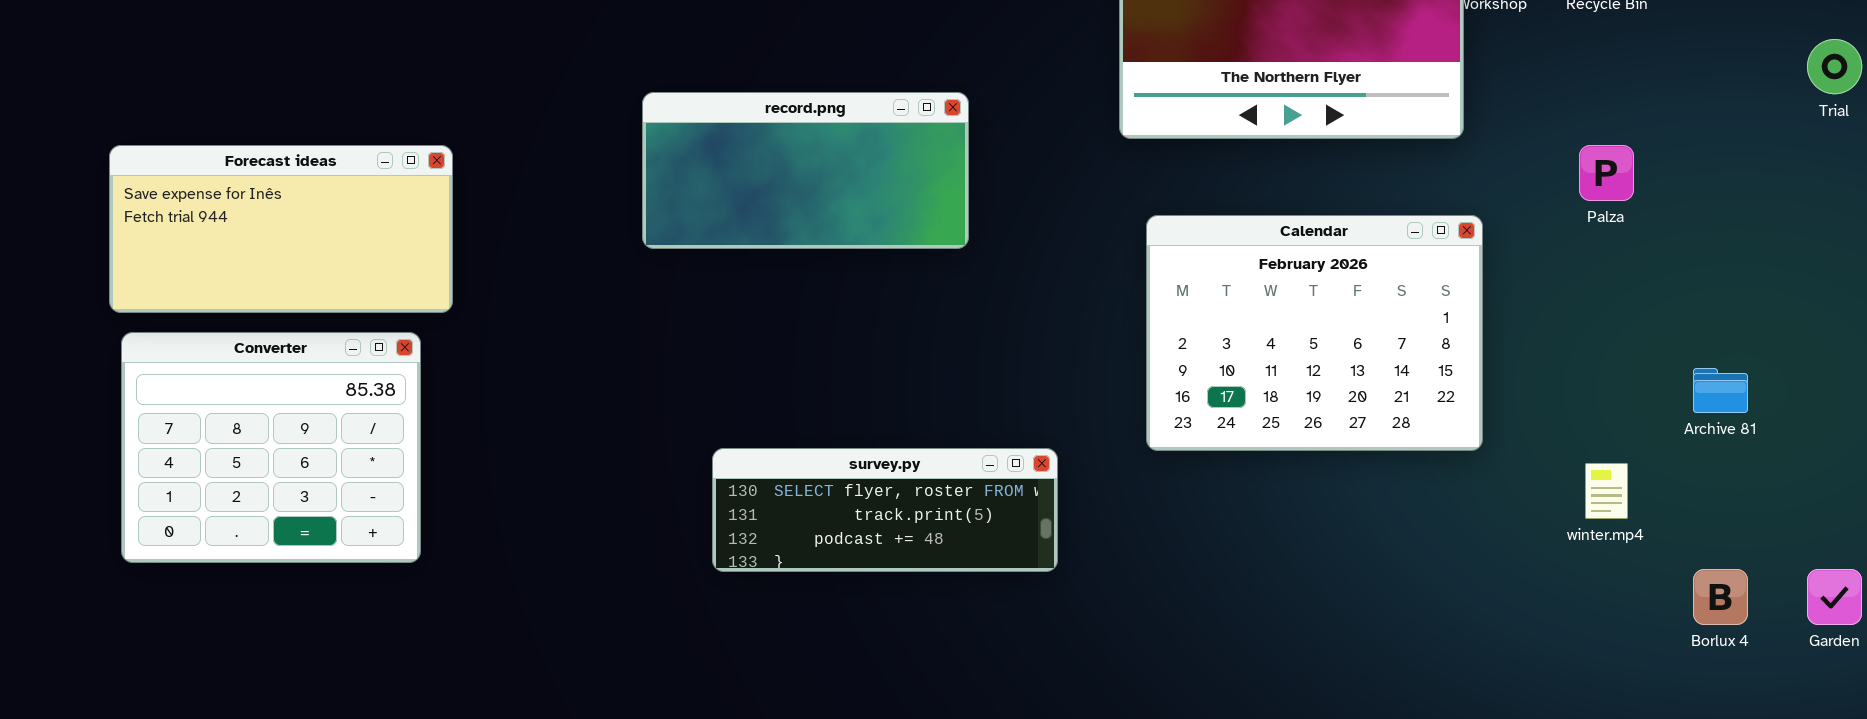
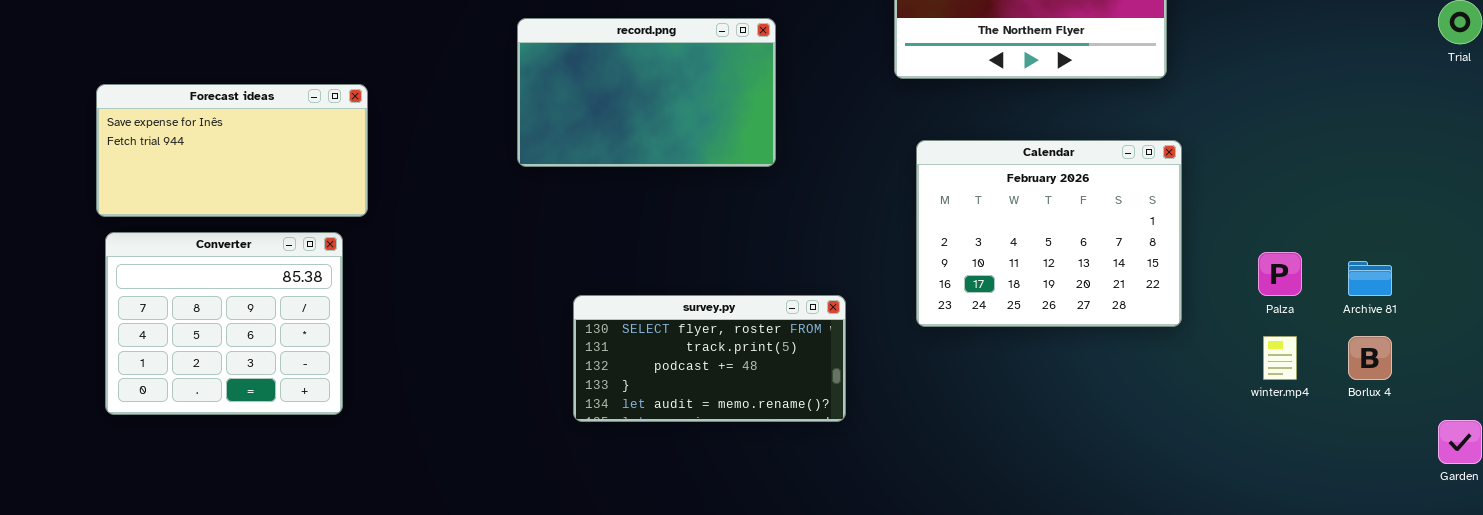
record.png: [642,92,969,249] -> [517,18,776,167], resized
Palza: [1579,145,1634,201] -> [1258,252,1302,296], moved
survey.py: [712,448,1058,572] -> [573,295,846,422], resized
Borlux 4: [1693,569,1748,625] -> [1348,336,1392,380], moved

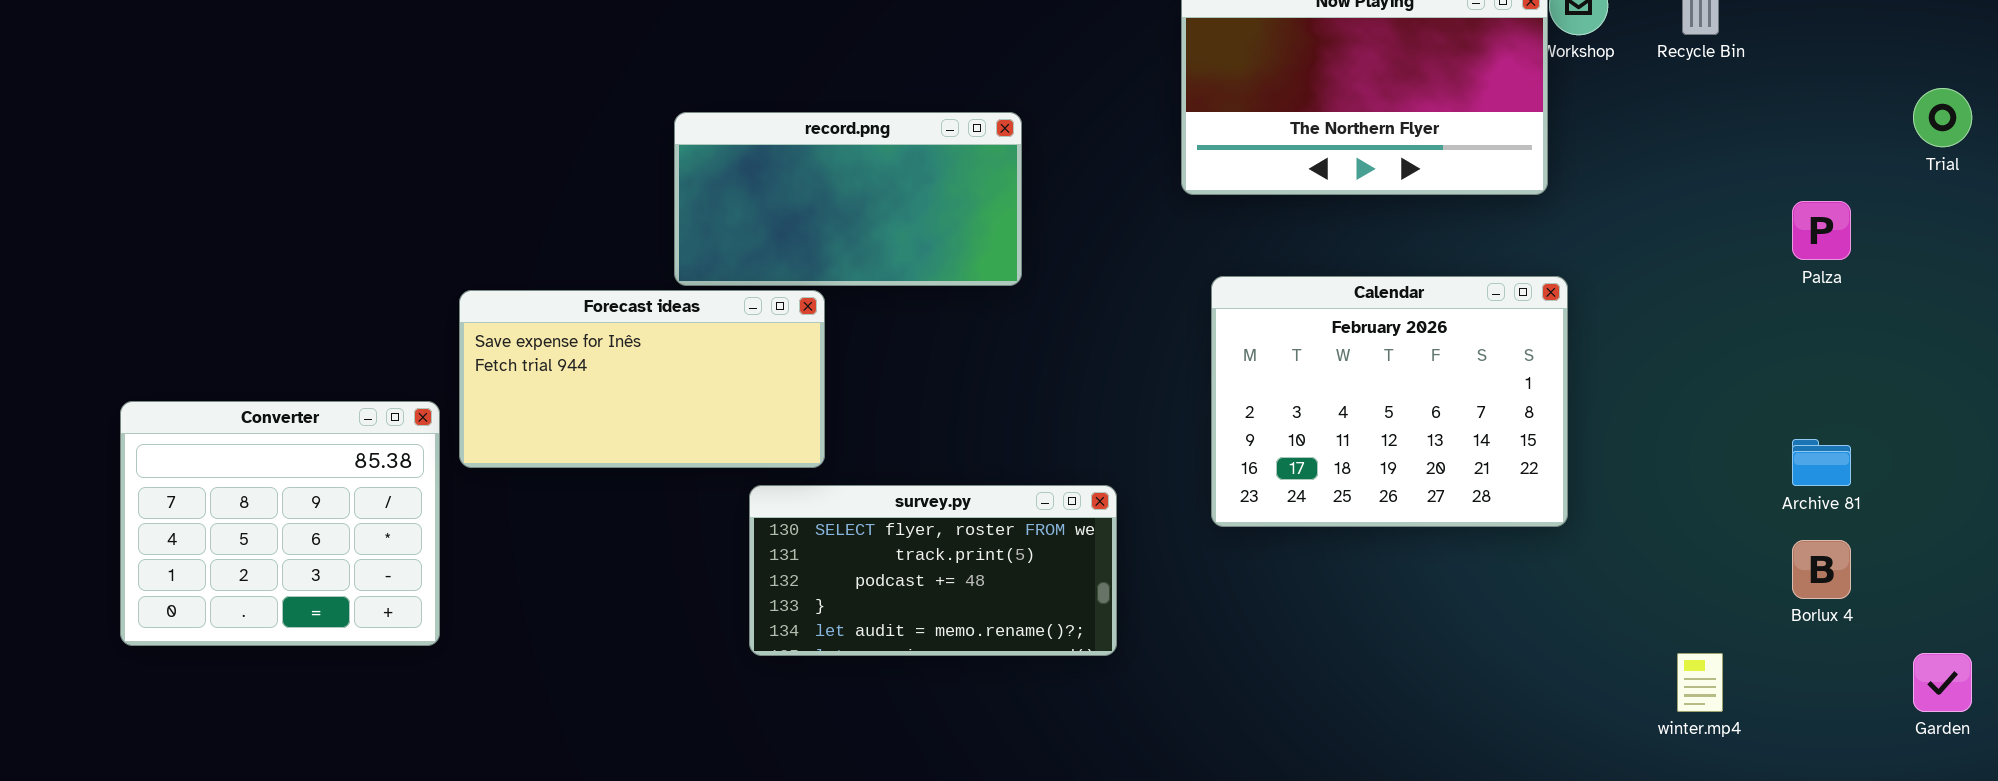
record.png: [517,18,776,167] -> [674,112,1022,286], resized
Forecast ideas: [96,84,368,217] -> [459,290,825,468], moved
Palza: [1258,252,1302,296] -> [1792,201,1851,260], moved
winter.mp4: [1263,336,1297,380] -> [1677,653,1723,712], moved

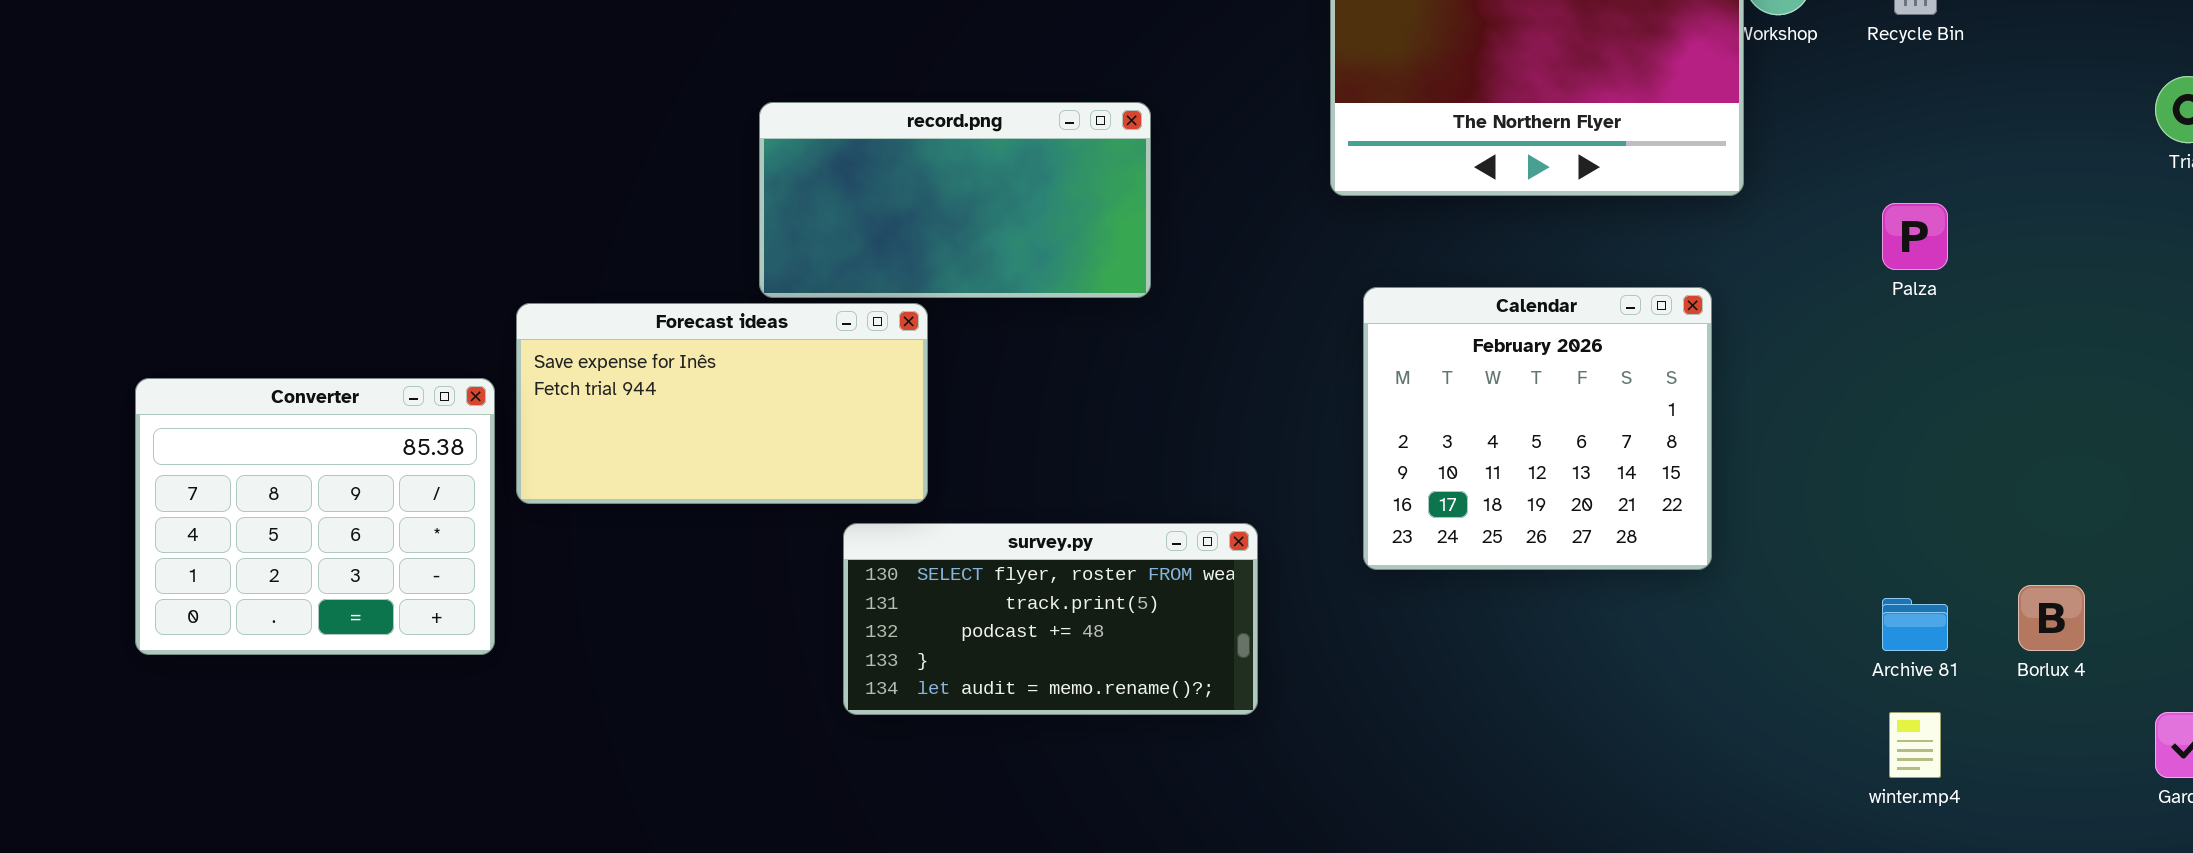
Palza: [1792,201,1851,260] -> [1882,203,1948,270], moved
Calendar: [1211,276,1568,527] -> [1363,287,1712,570], resized
Converter: [120,401,440,646] -> [135,378,495,655], moved
Archive 81: [1792,439,1851,486] -> [1882,598,1948,651], moved

